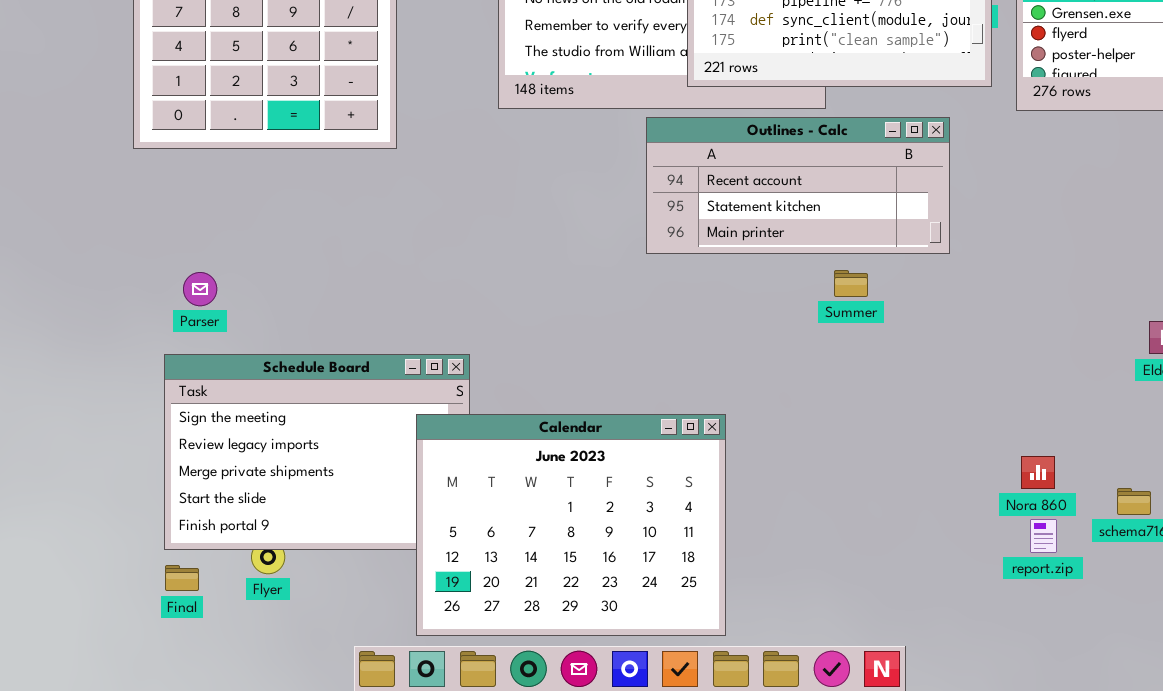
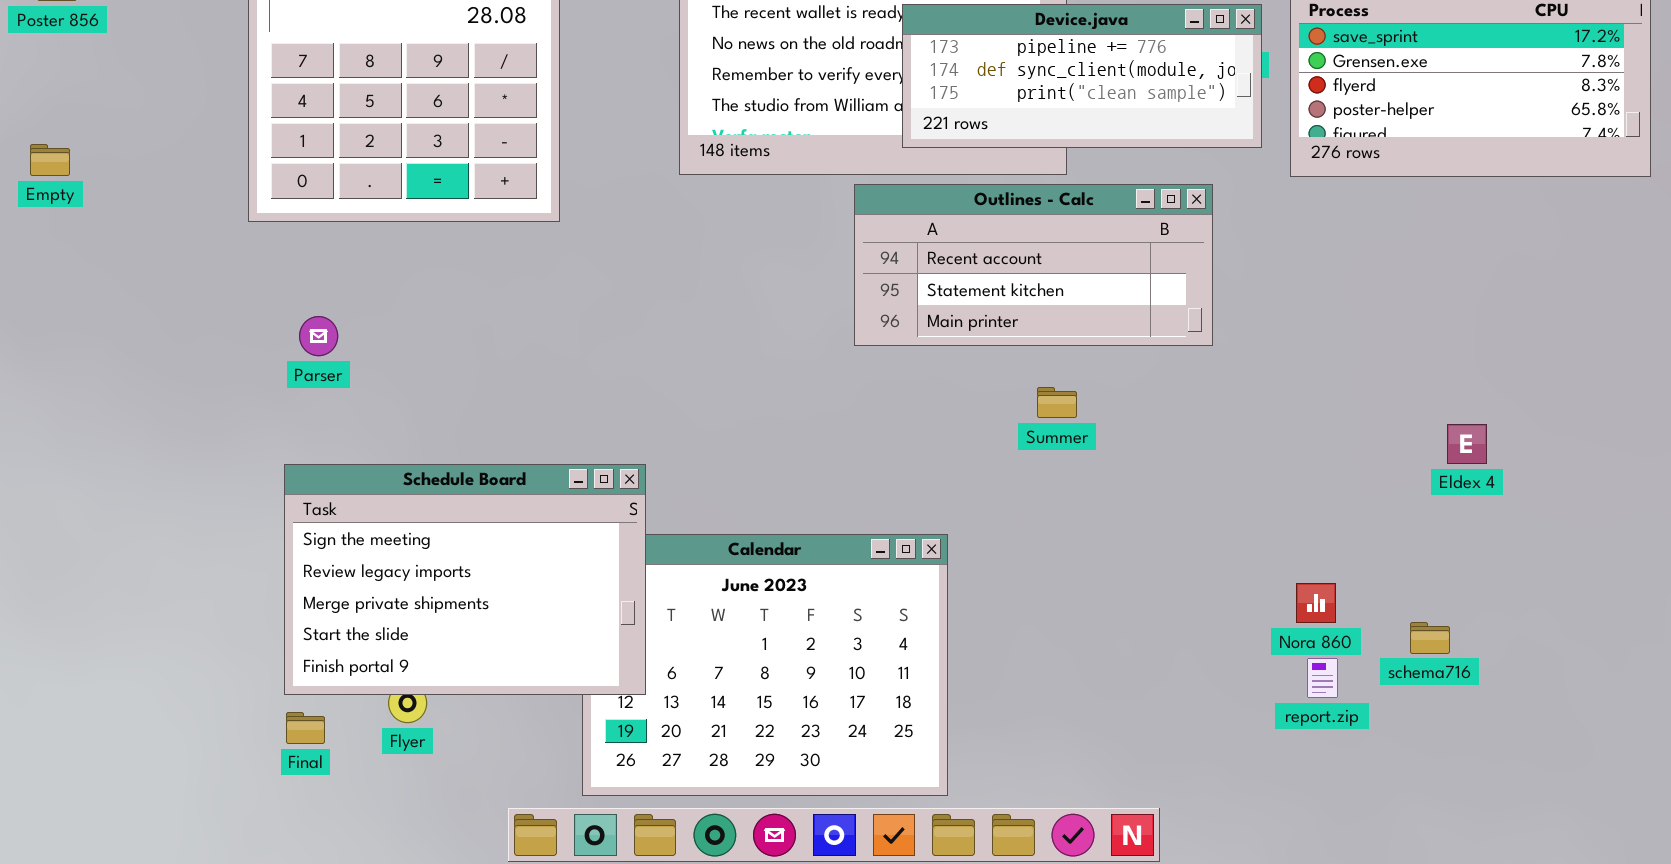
Summer: [834,270,868,297] -> [1037,387,1077,418], moved
Parser: [183,272,217,306] -> [299,316,338,356], moved
Schedule Board: [164,354,470,550] -> [284,464,646,695], raised

